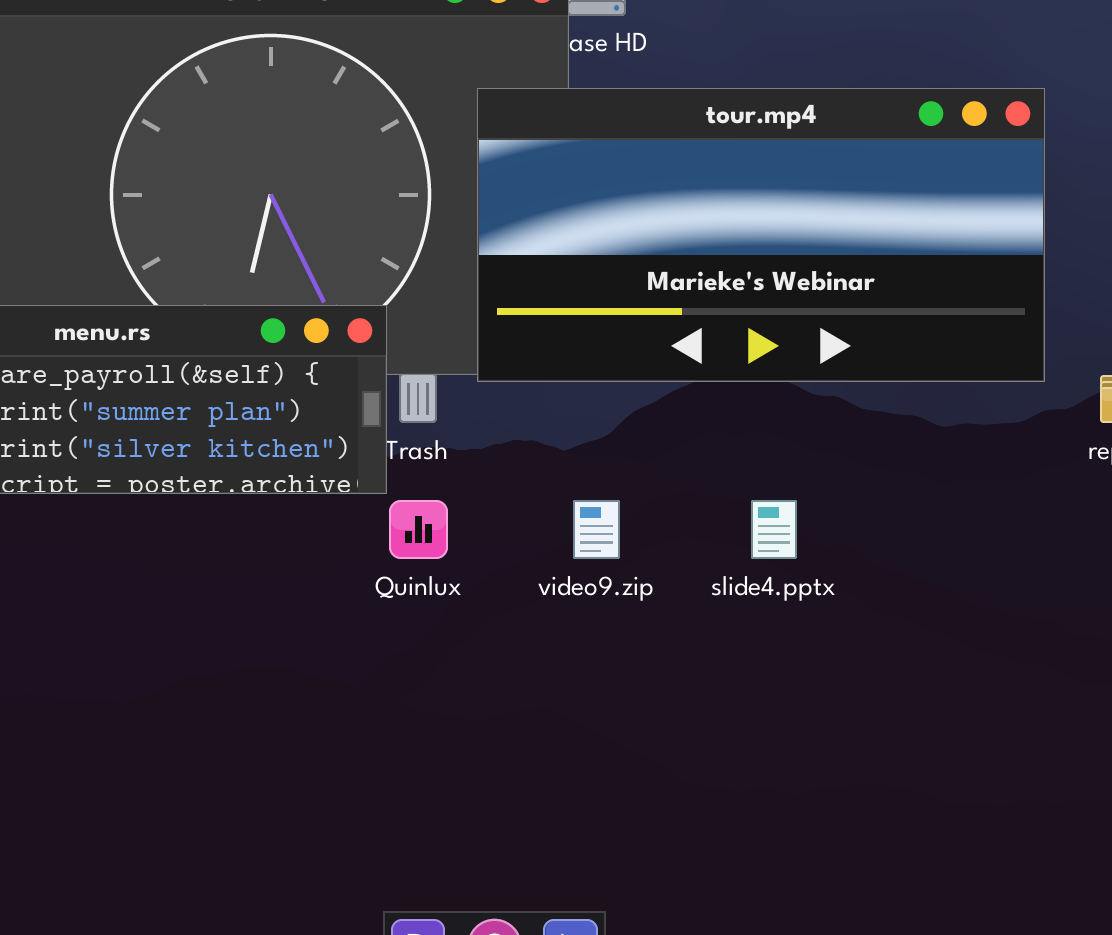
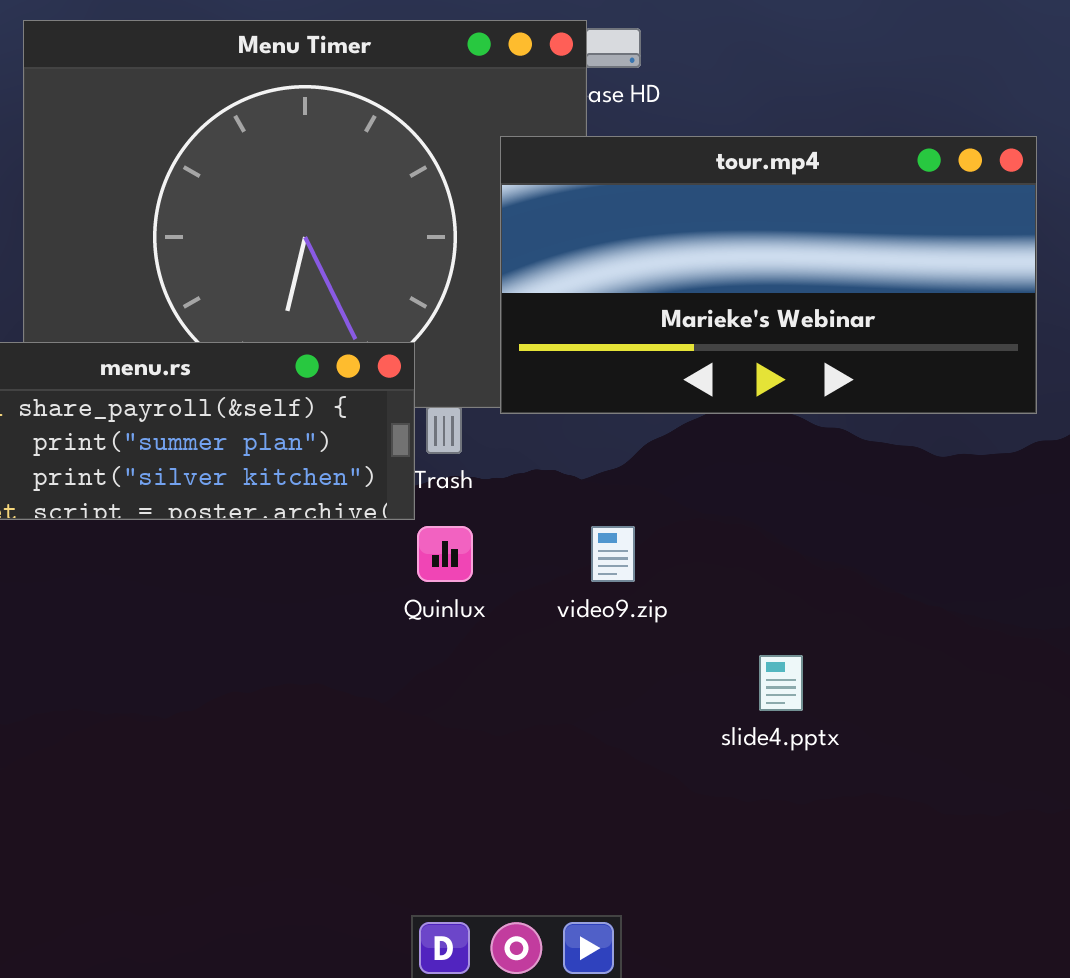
slide4.pptx: [751,500,797,559] -> [759,655,803,711], moved

